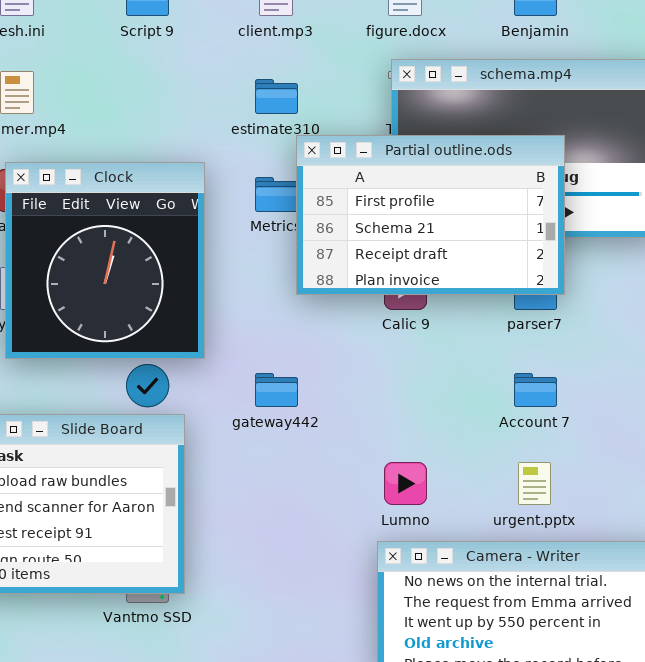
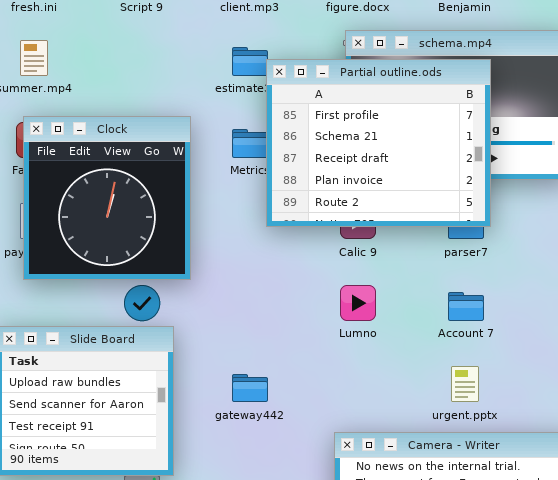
Partial outline.ods: [296,135,565,295] -> [266,59,491,227], resized
gateway442: [255,373,298,407] -> [232,374,268,402], moved
Lumno: [384,462,427,505] -> [340,285,376,321], moved

